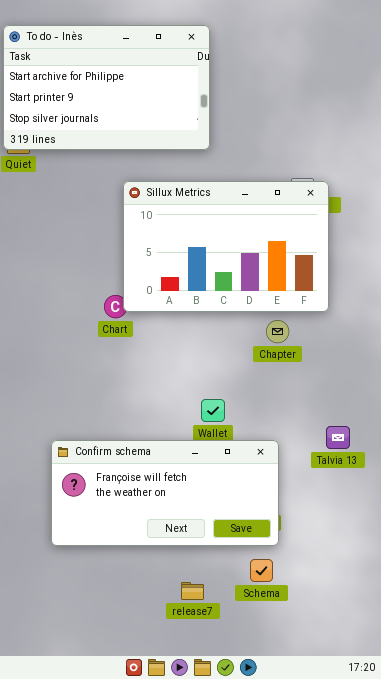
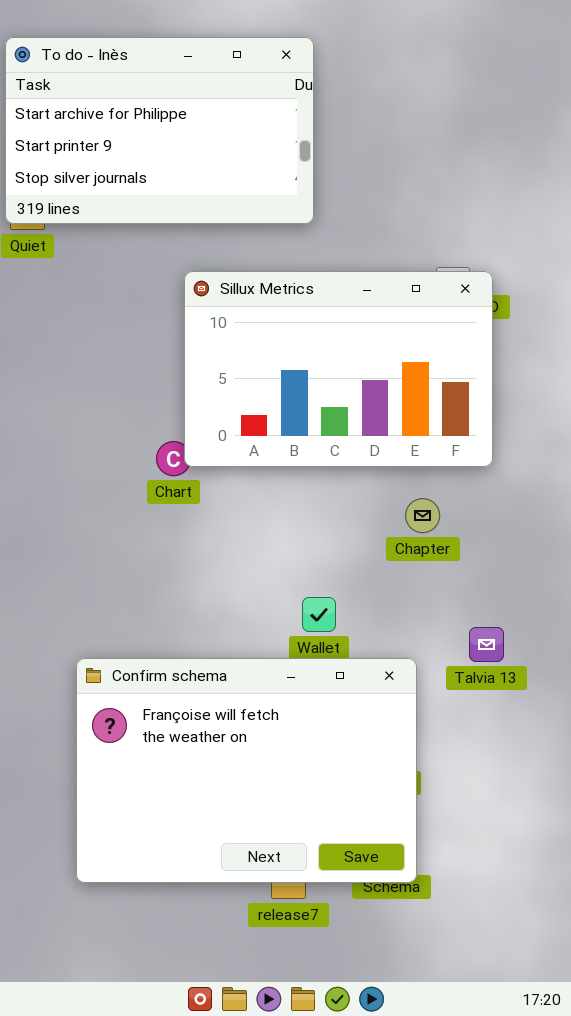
Chapter: [266,320,289,343] -> [405,498,440,533], moved
Talvia 13: [326,426,350,449] -> [469,627,504,662], moved
Confirm schema: [51,440,279,546] -> [76,658,417,883], resized

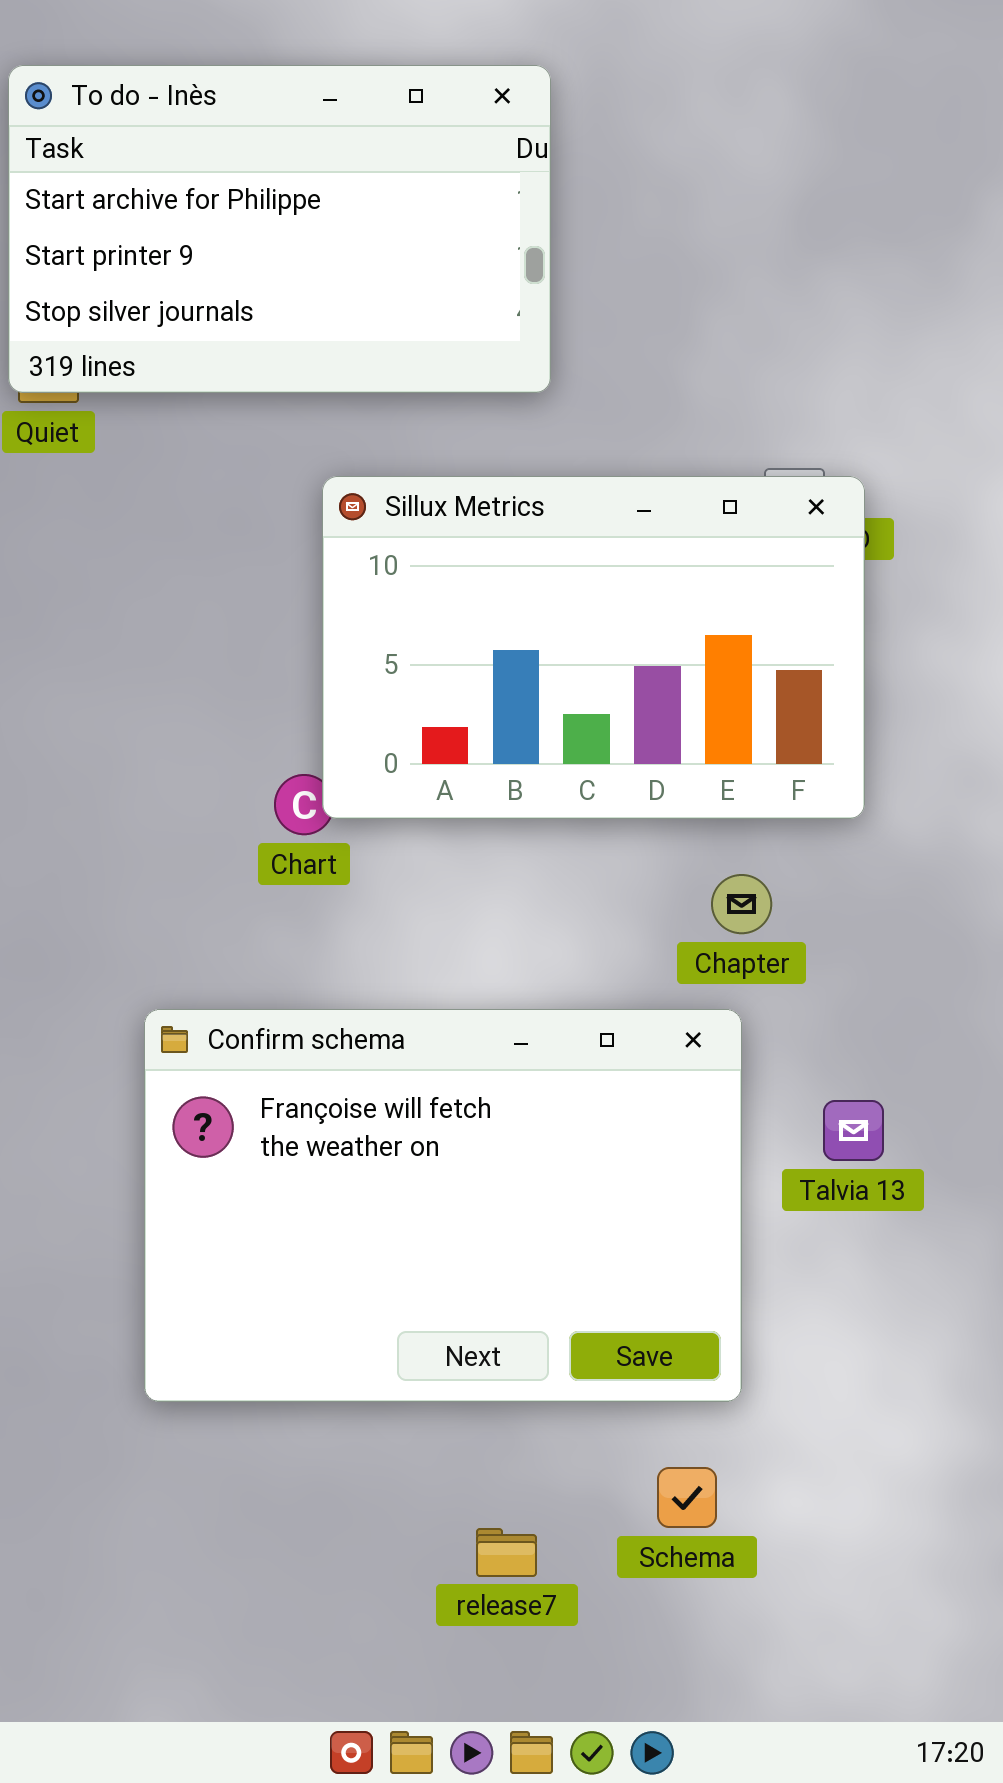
Confirm schema: [76,658,417,883] -> [144,1009,742,1402], moved

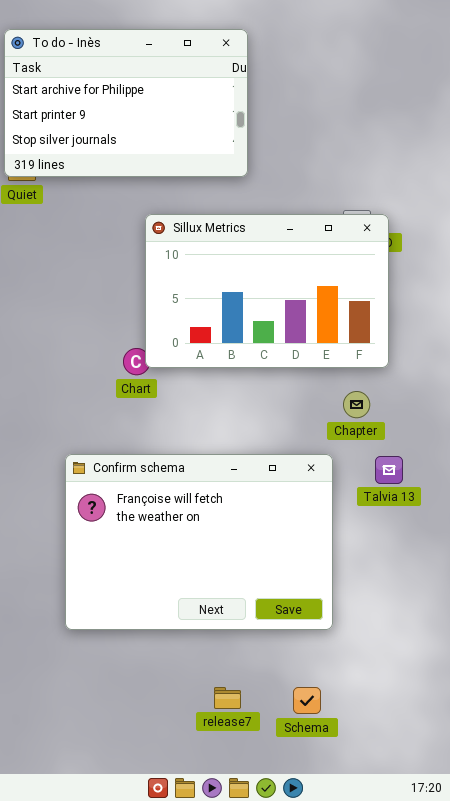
Chapter: [711,874,772,934] -> [343,391,370,418], moved
Talvia 13: [823,1100,884,1161] -> [375,456,403,484], moved
Schema: [657,1467,717,1528] -> [293,687,321,714], moved

